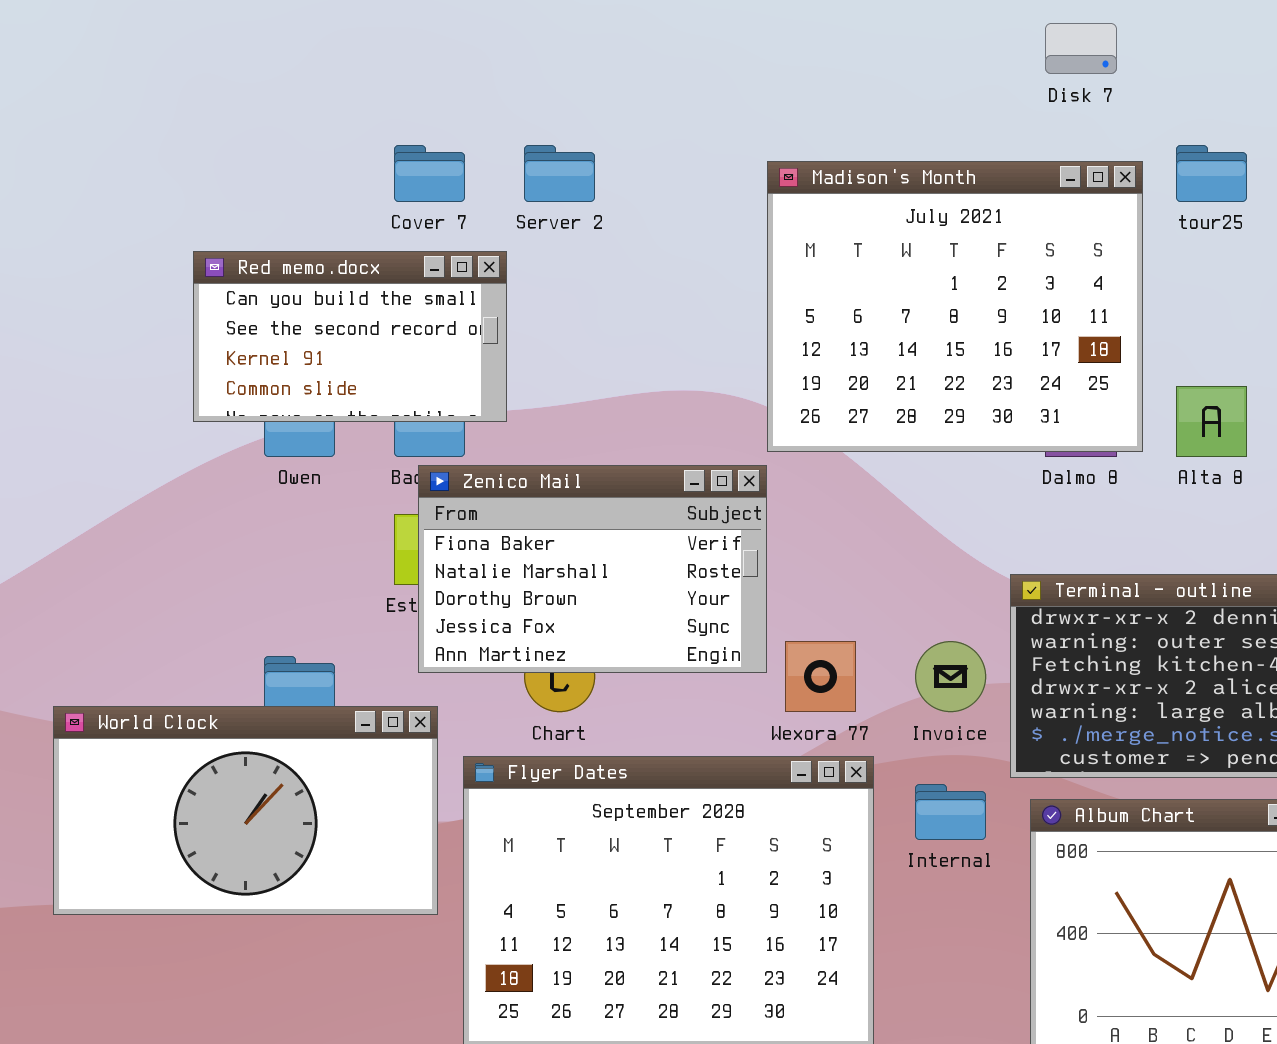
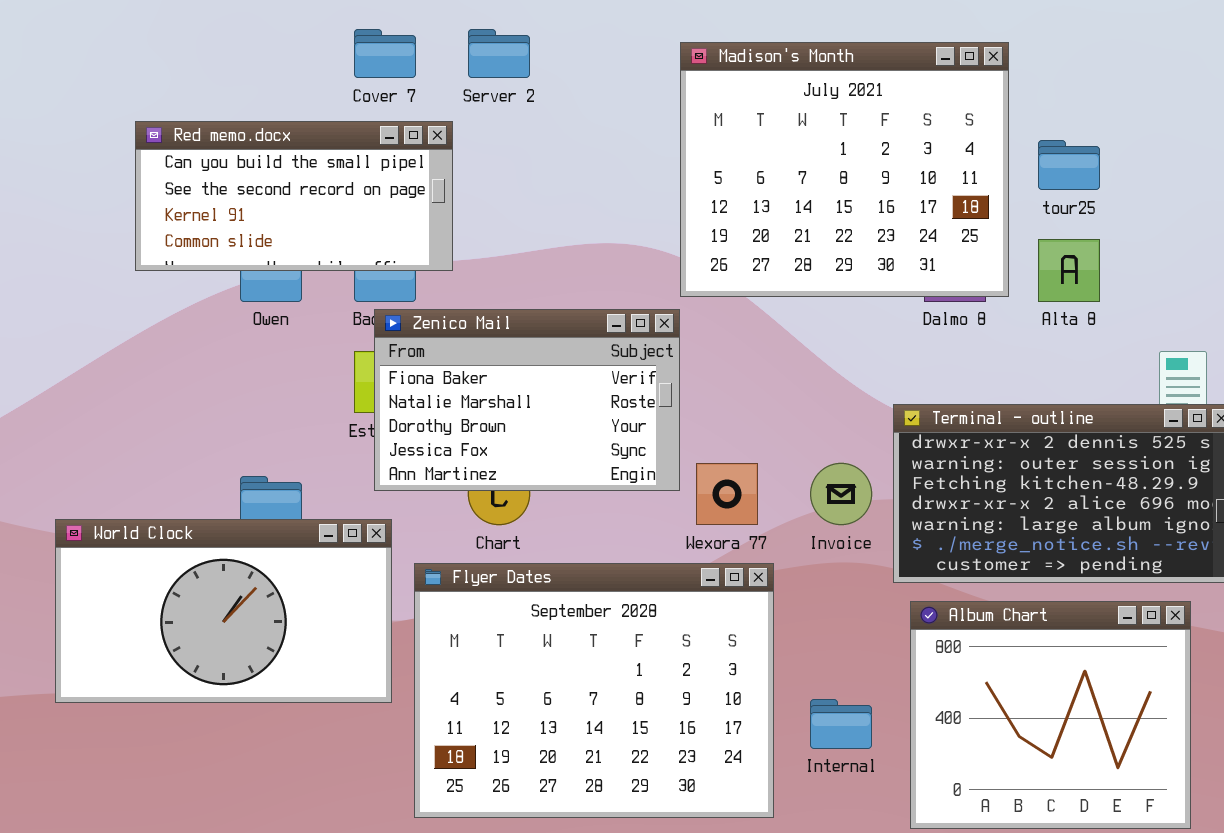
tour25: [1176,145,1247,202] -> [1038,140,1100,190], moved
Red memo.docx: [193,251,507,422] -> [135,121,453,271], resized
Internal: [915,784,986,840] -> [810,699,872,749], moved

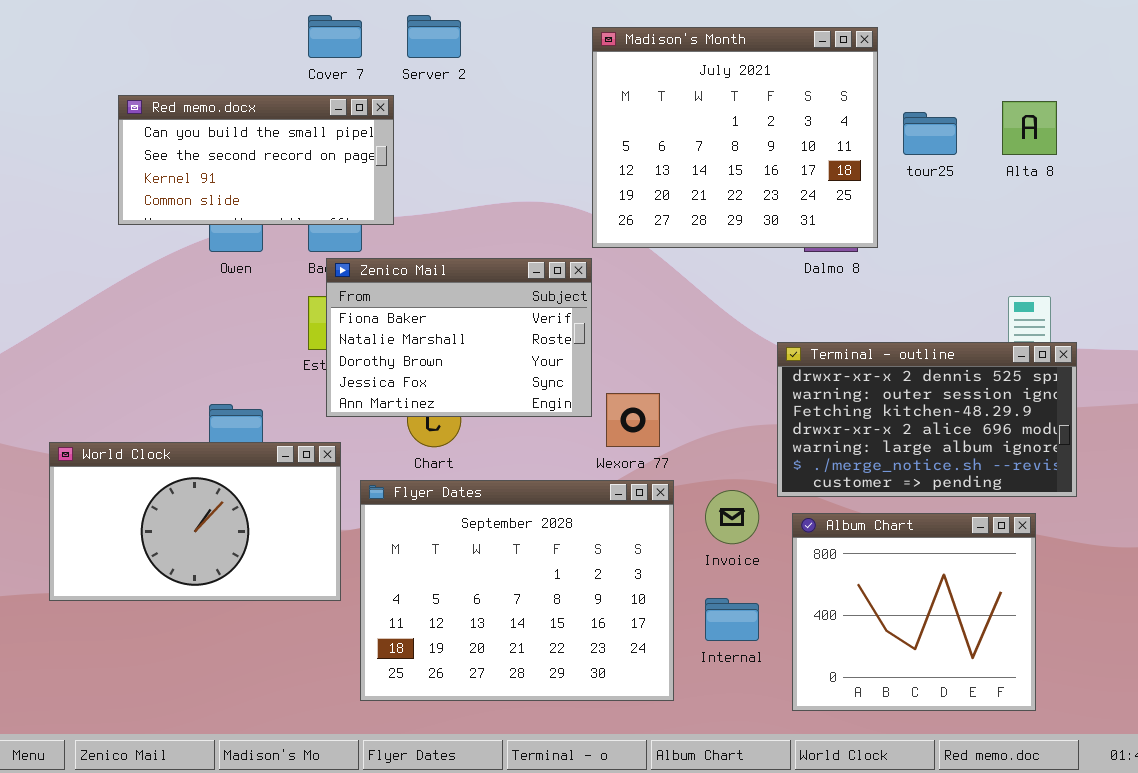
Alta 8: [1038,239,1100,302] -> [1002,101,1057,155], moved
Invoice: [810,463,872,525] -> [705,490,759,544], moved

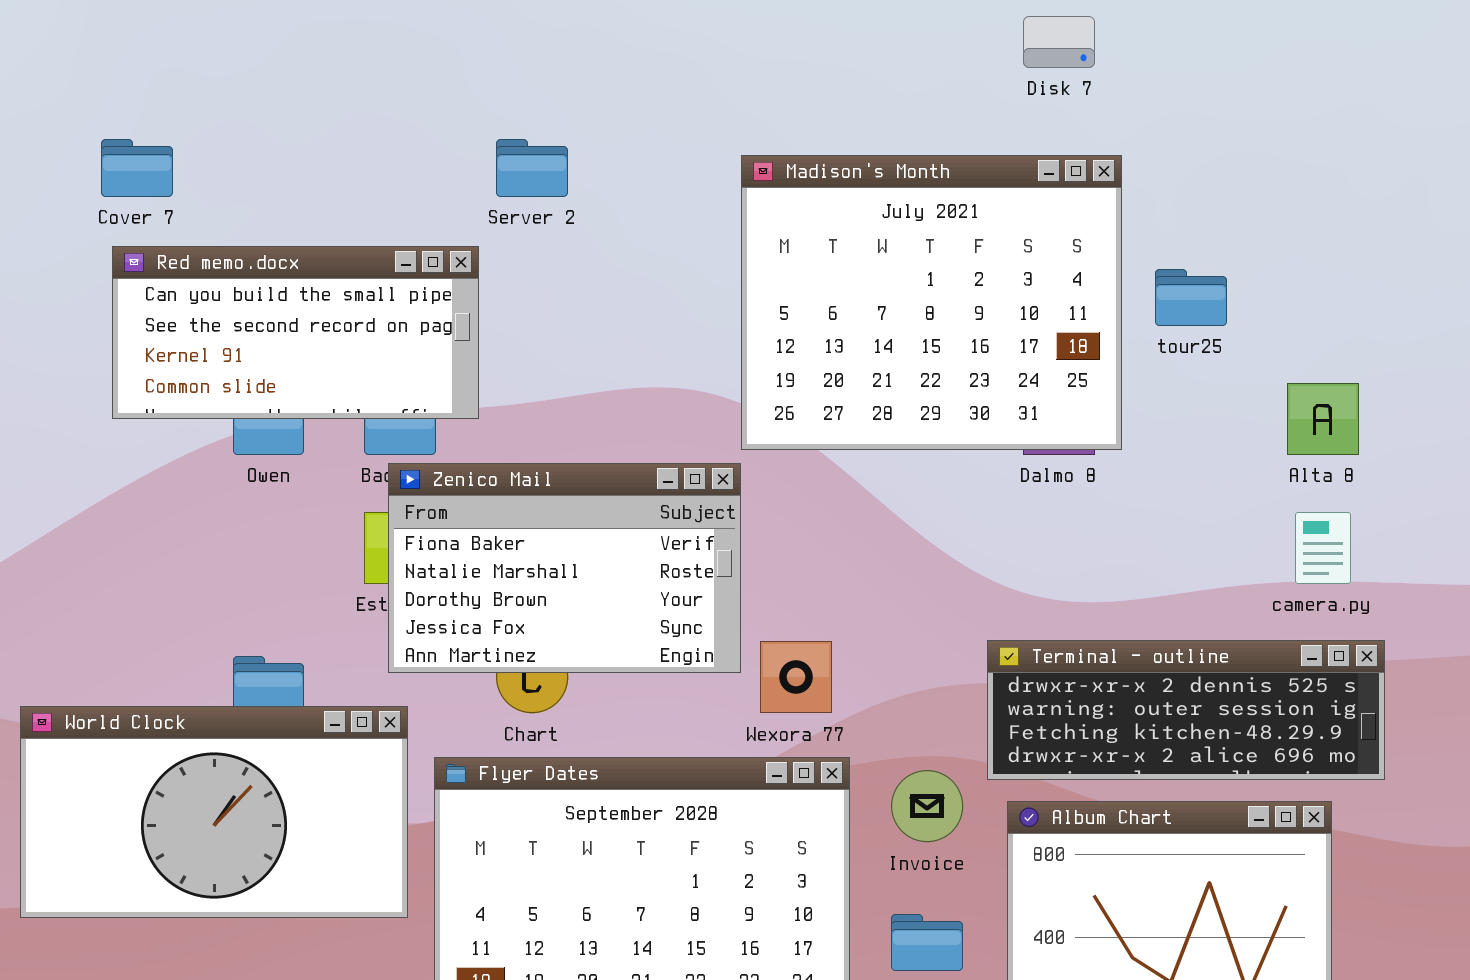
Cover 7: [308,15,362,58] -> [101,139,173,197], moved
Alta 8: [1002,101,1057,155] -> [1287,383,1359,455], moved
Terminal - outline: [777,342,1077,497] -> [987,640,1385,780], resized

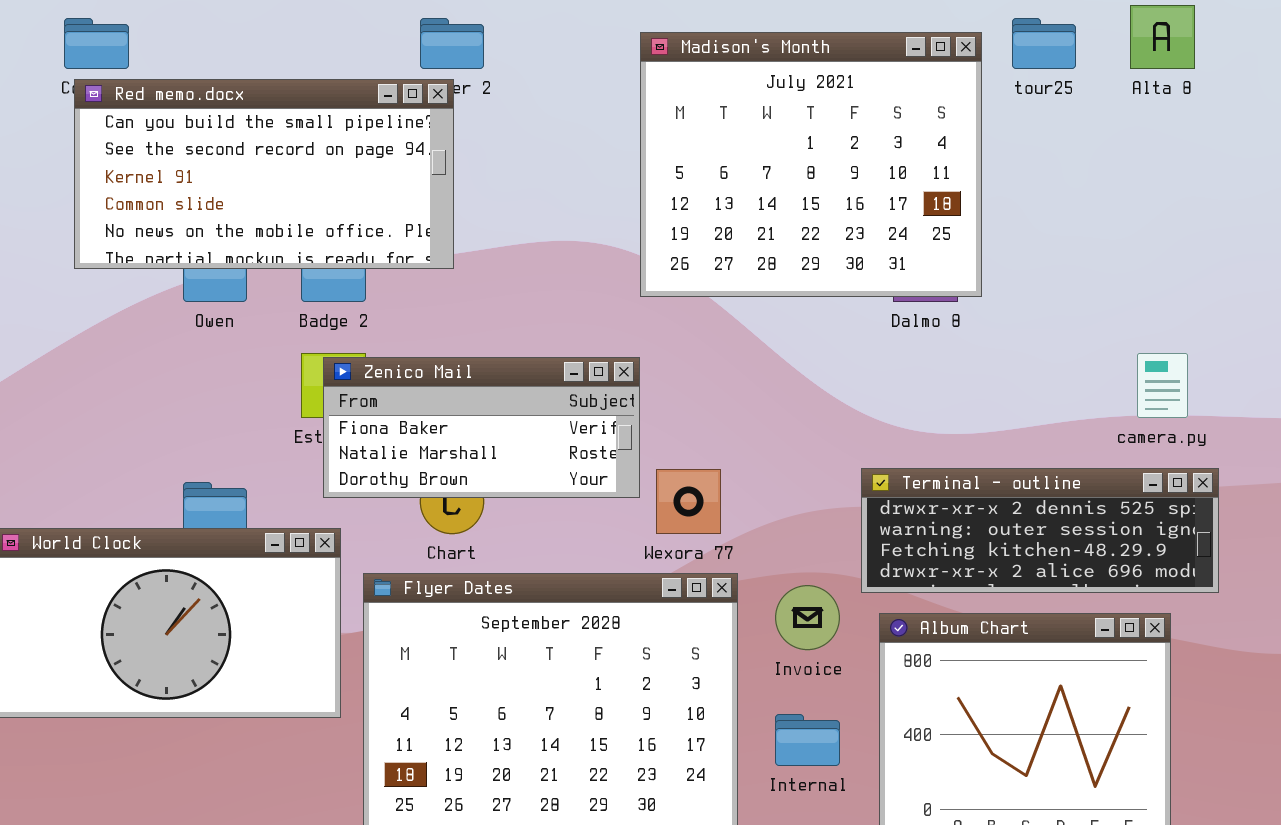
Red memo.docx: [112,246,479,419] -> [74,79,454,269], resized
tour25: [1155,269,1227,326] -> [1012,18,1076,69], moved
Alta 8: [1287,383,1359,455] -> [1130,5,1195,69], moved
Zenico Mail: [388,463,741,673] -> [323,357,640,498], resized

